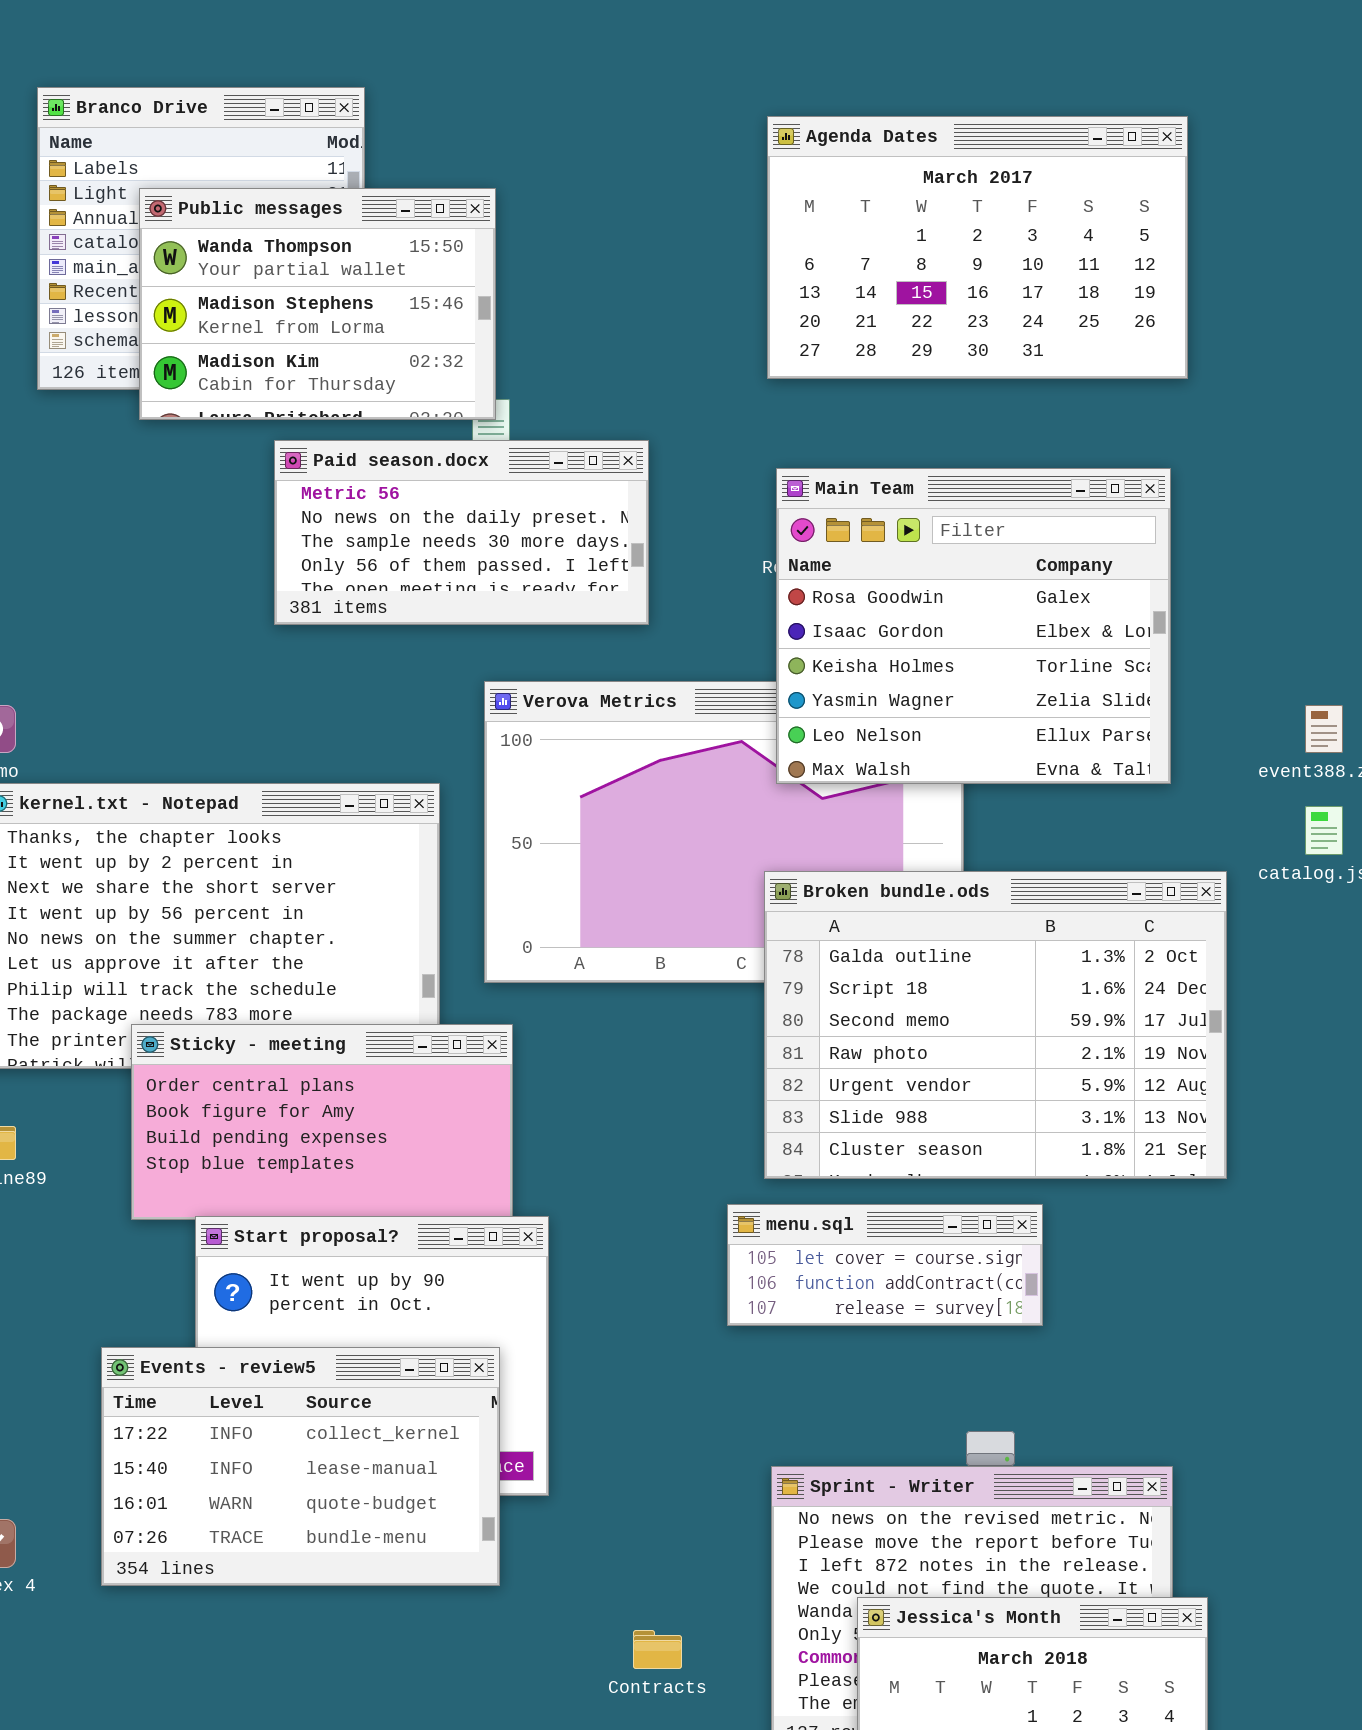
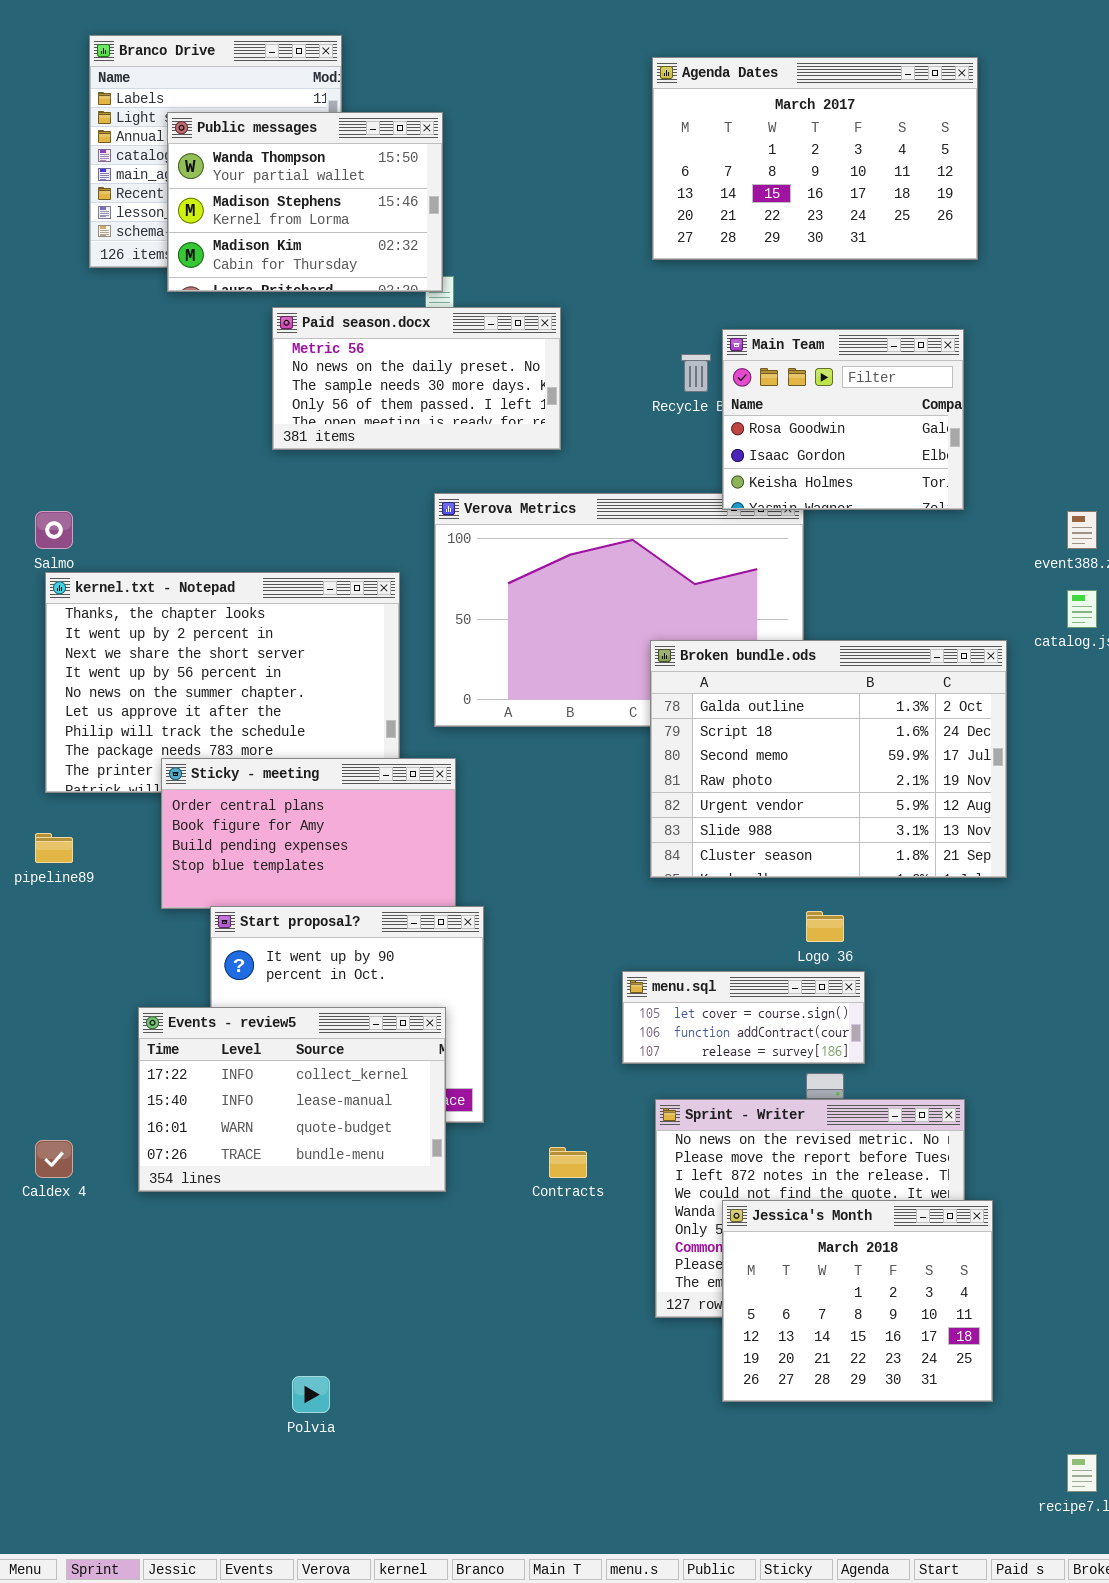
Main Team: [776,468,1171,784] -> [722,329,964,510], resized
menu.sql: [727,1204,1043,1326] -> [622,971,865,1064], moved
Contracts: [633,1630,682,1669] -> [549,1147,587,1178], moved

